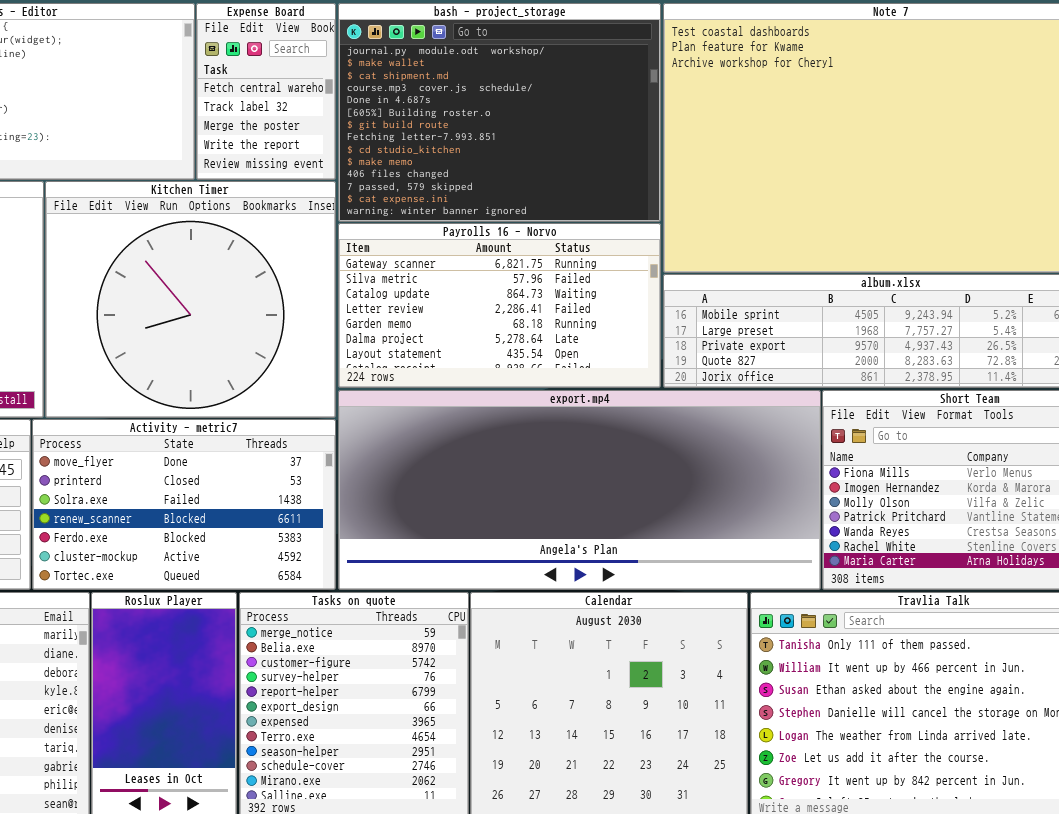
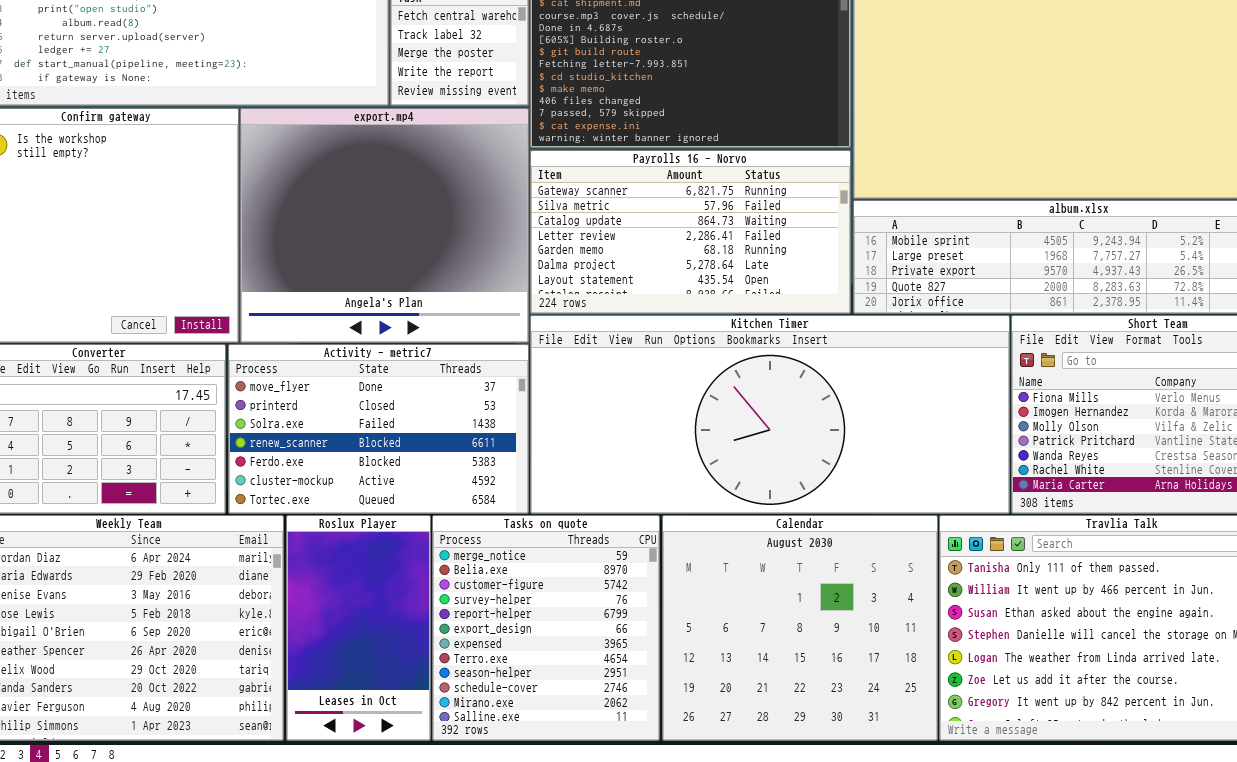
Kitchen Timer: [45,181,336,418] -> [530,315,1010,514], moved, resized
export.mp4: [338,390,821,590] -> [240,108,529,343], moved, resized

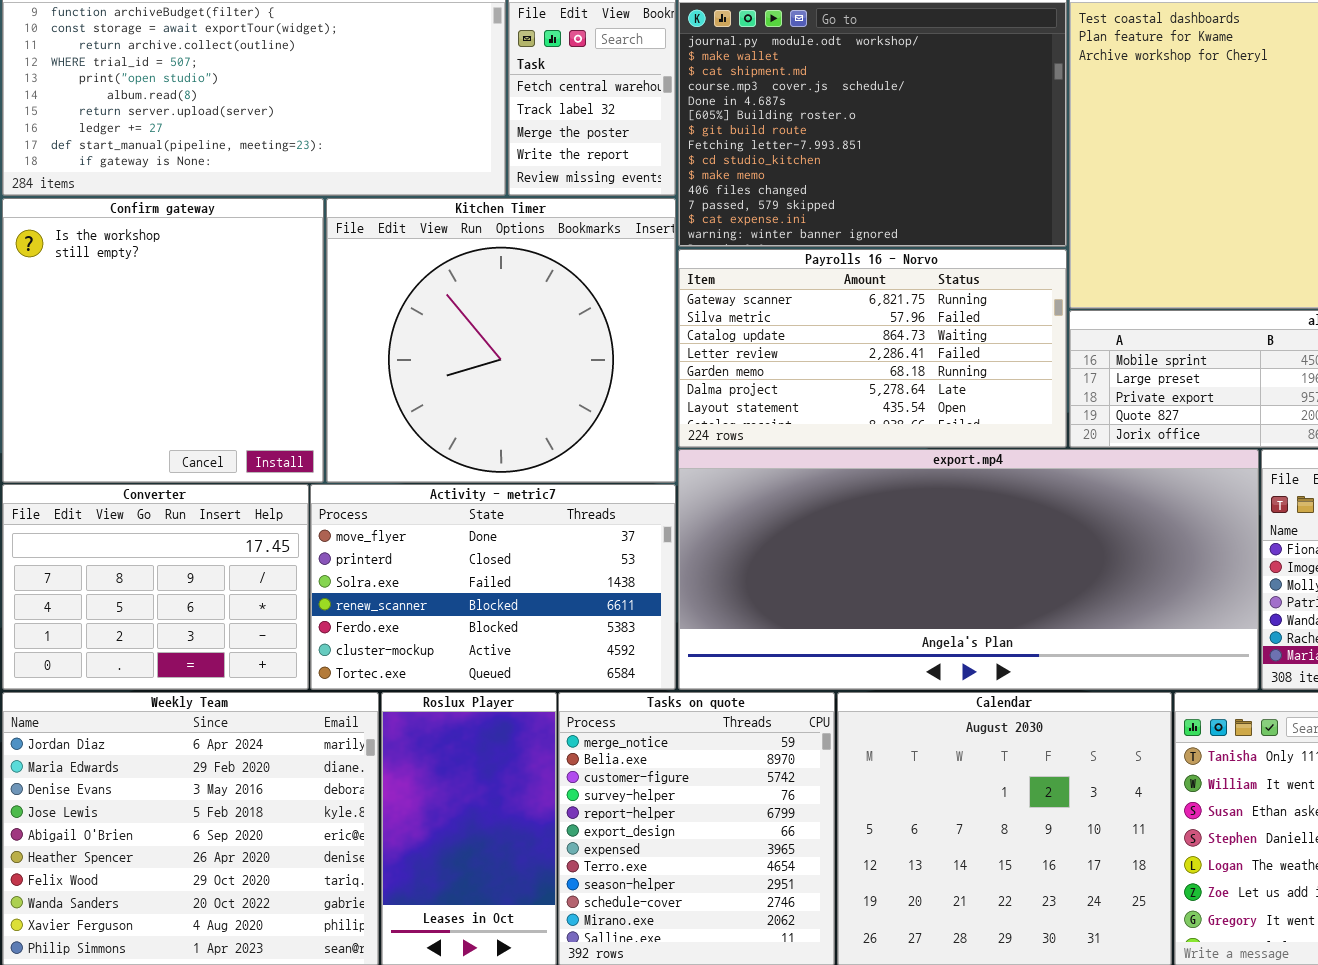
export.mp4: [240,108,529,343] -> [678,449,1259,690], moved, resized
Kitchen Timer: [530,315,1010,514] -> [326,198,676,483], moved, resized

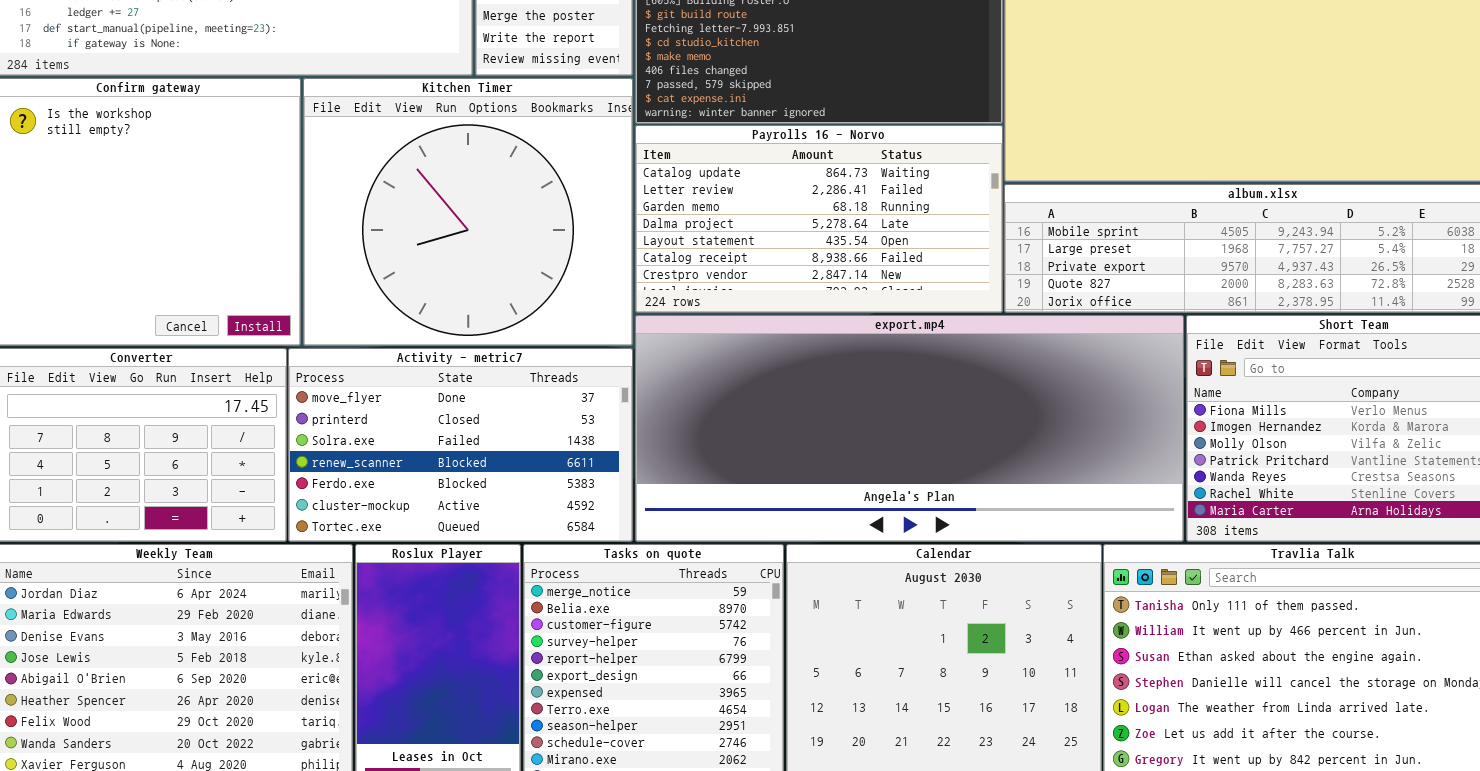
Payrolls 16 - Norvo: [678,249,1067,448] -> [635,125,1003,313], scrolled down 2 rows

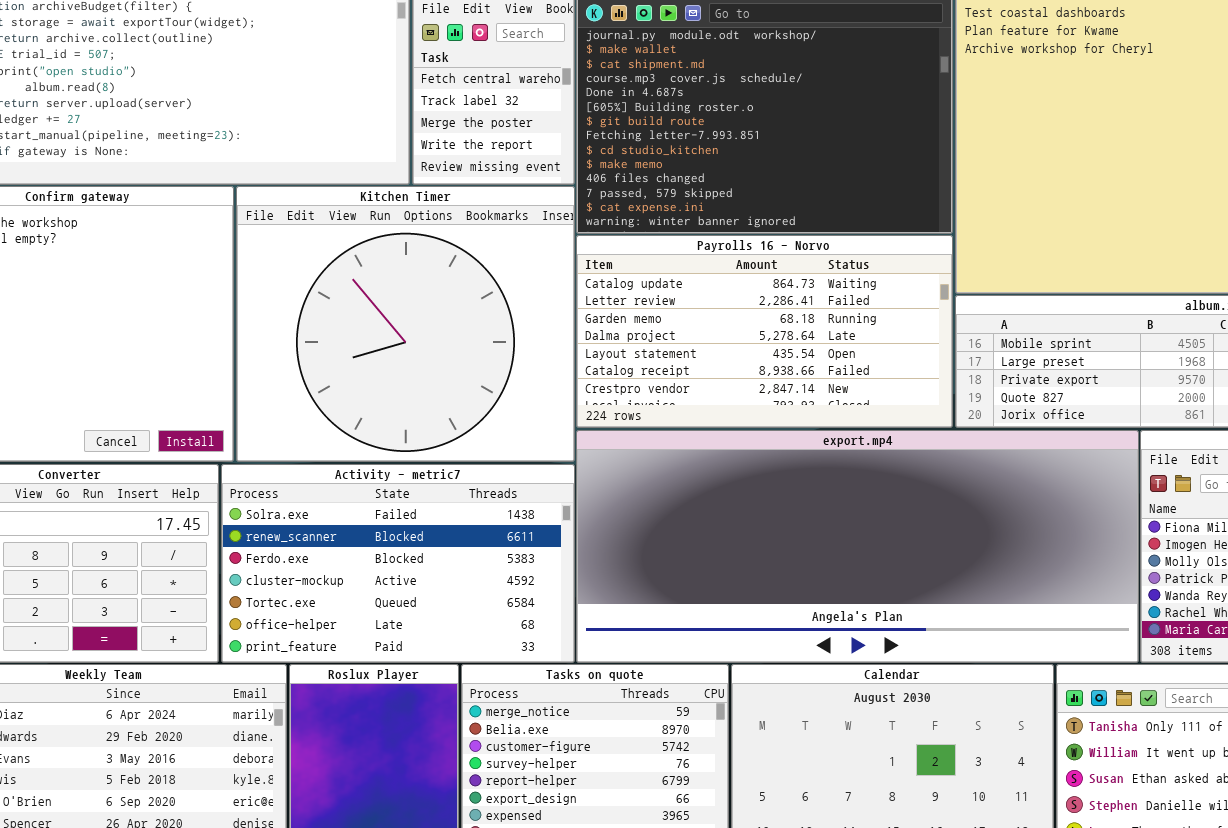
Activity - metric7: [288,348,633,542] -> [221,464,575,663], scrolled down 2 rows

